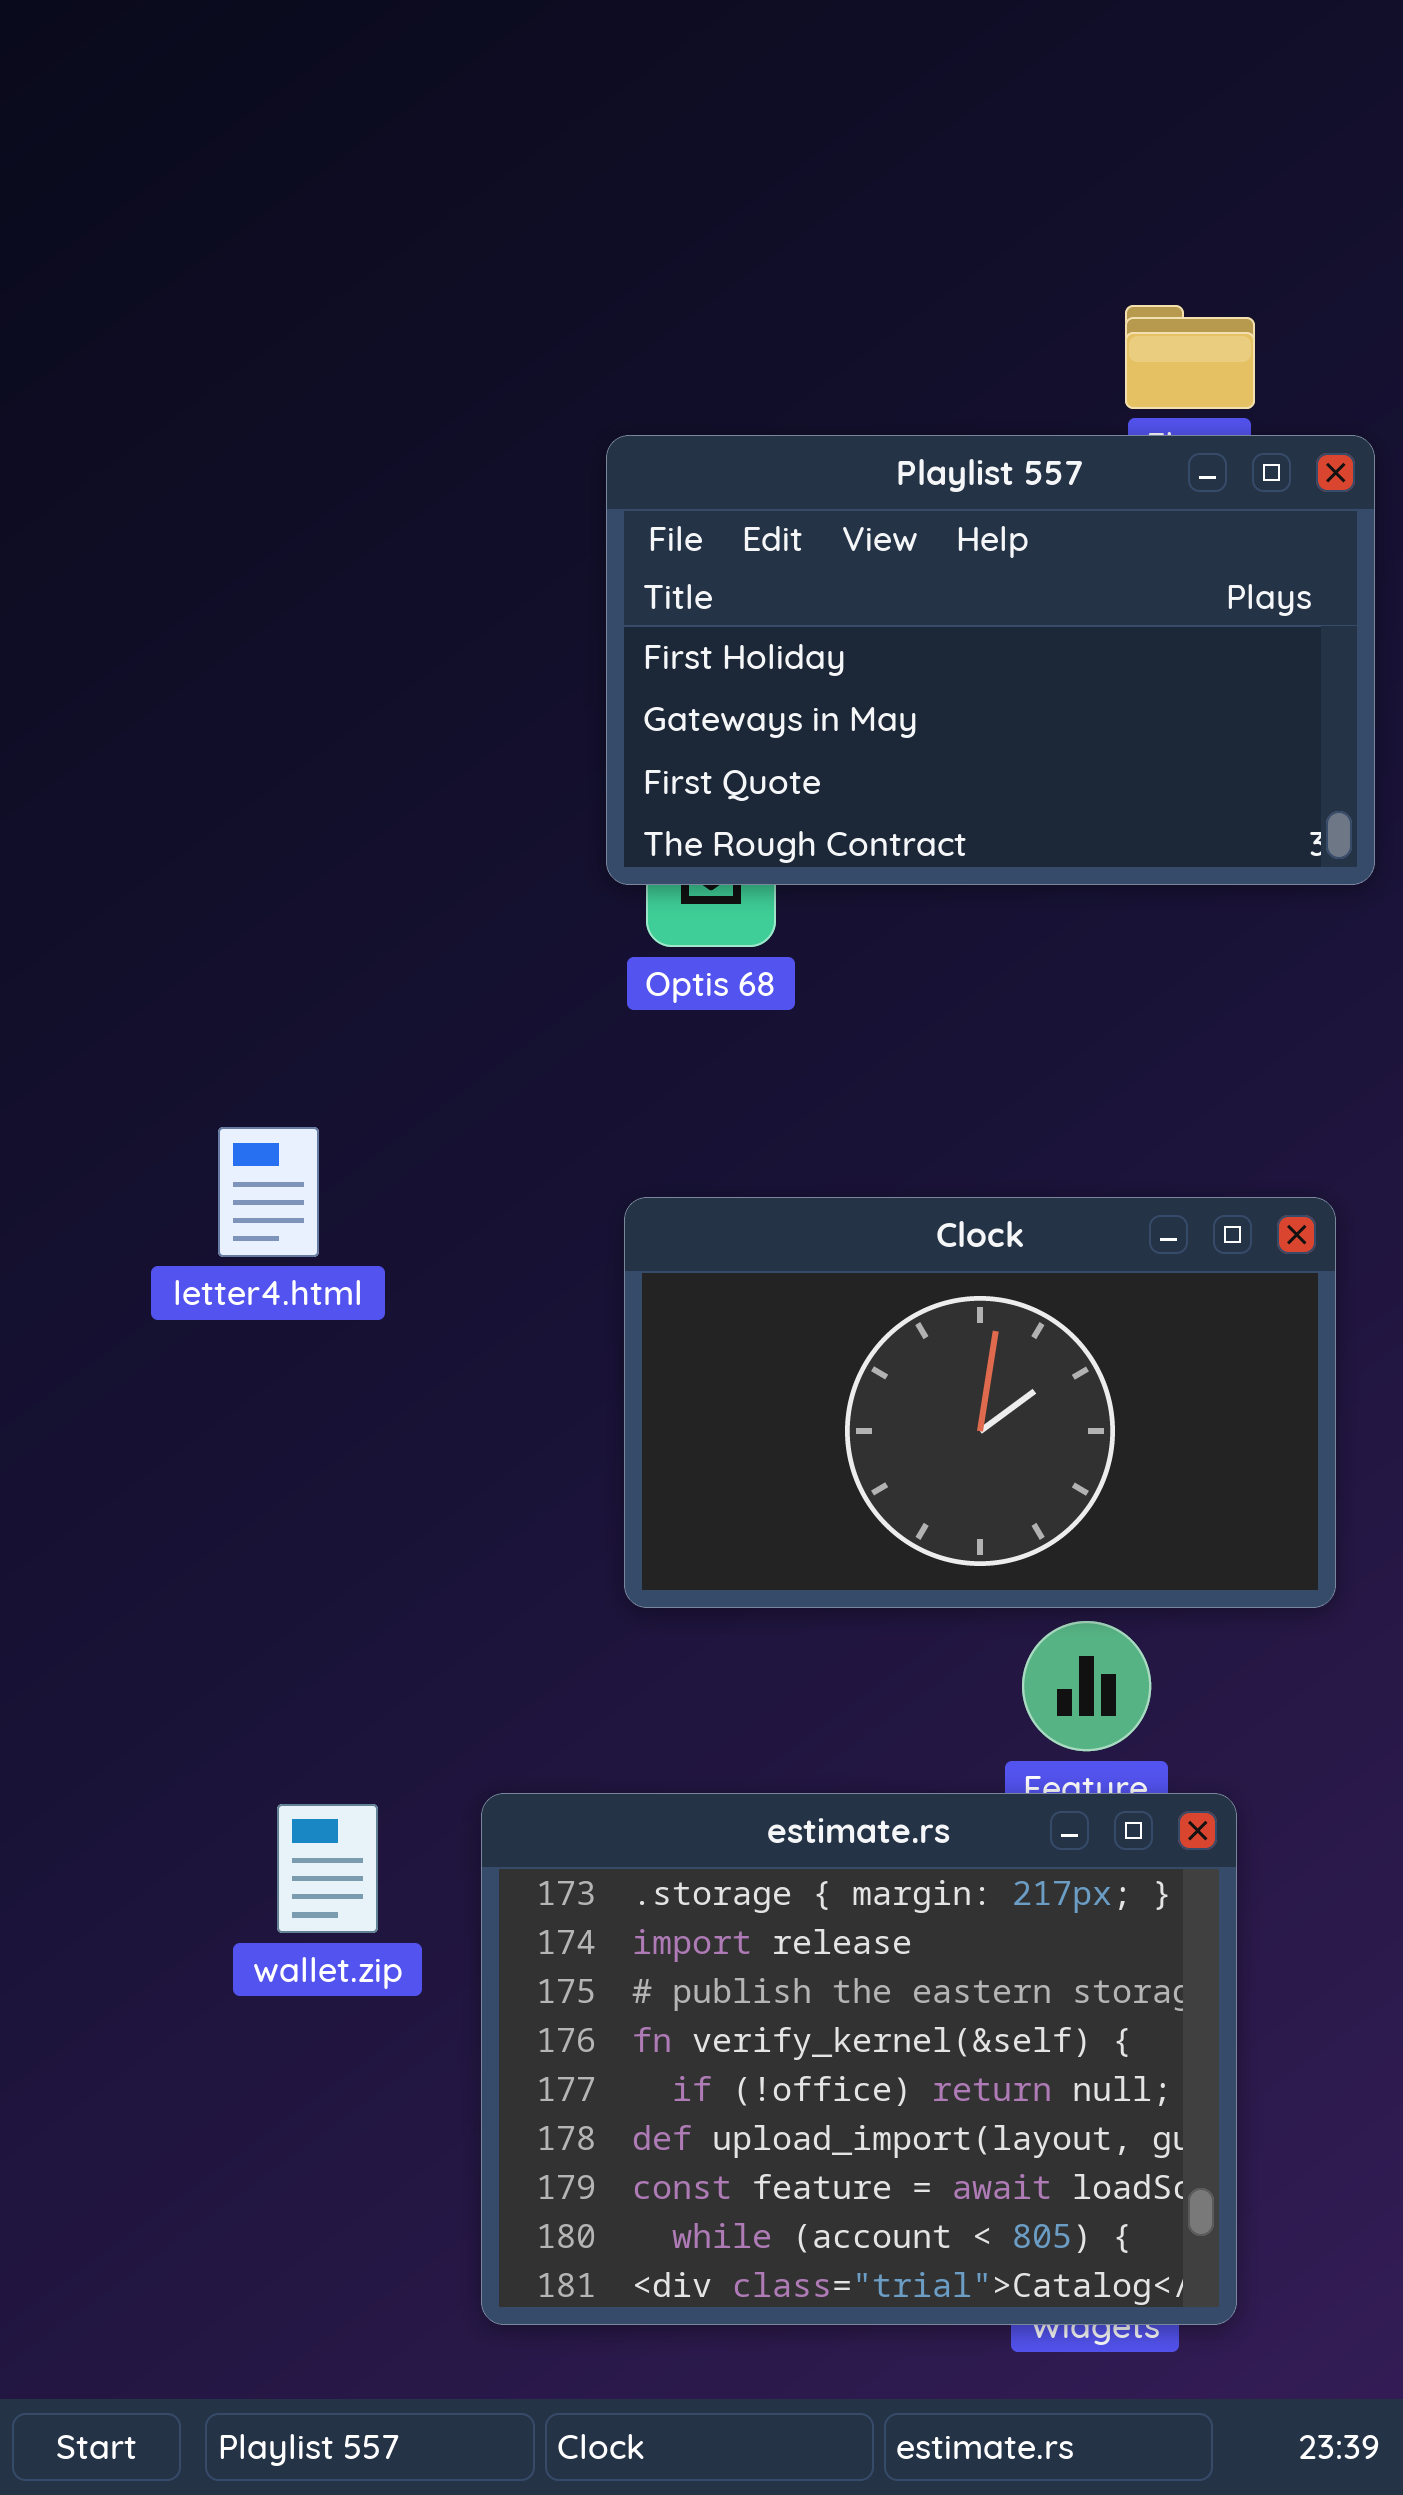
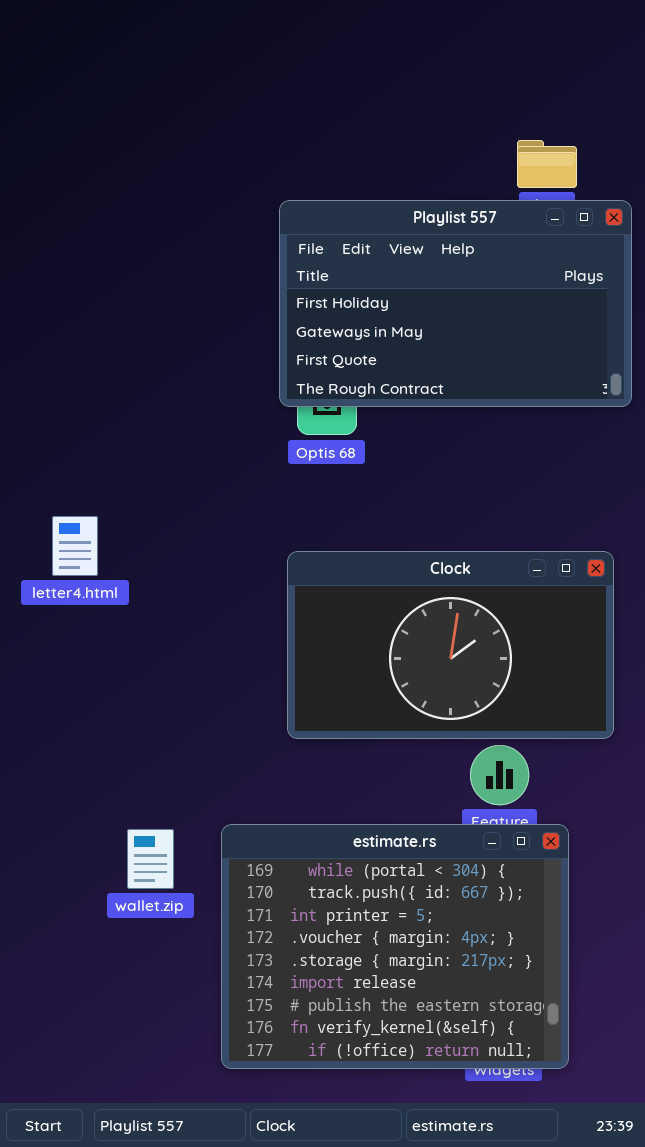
letter4.html: [218,1127,319,1257] -> [52,516,98,576], moved
estimate.rs: [481,1793,1237,2325] -> [221,824,569,1069], scrolled up 4 rows

